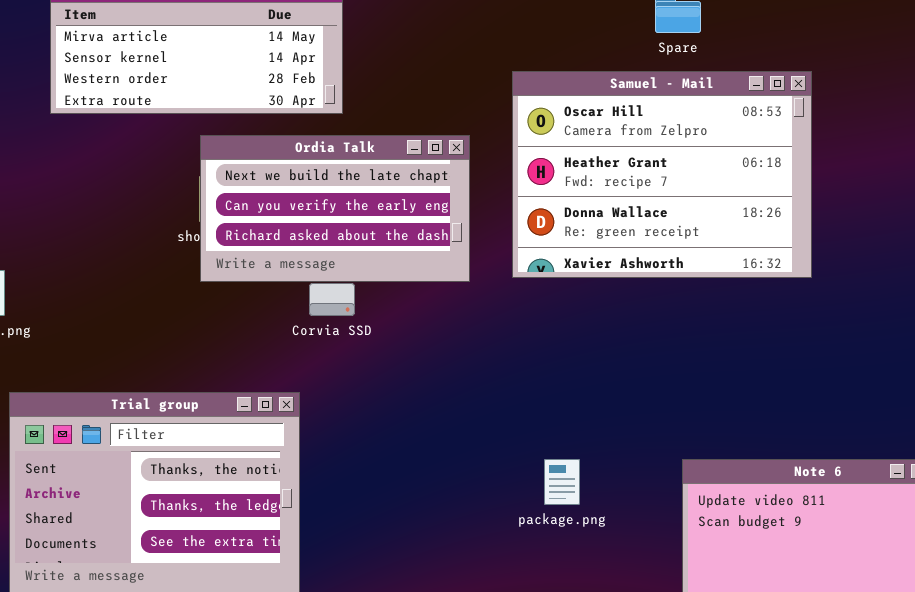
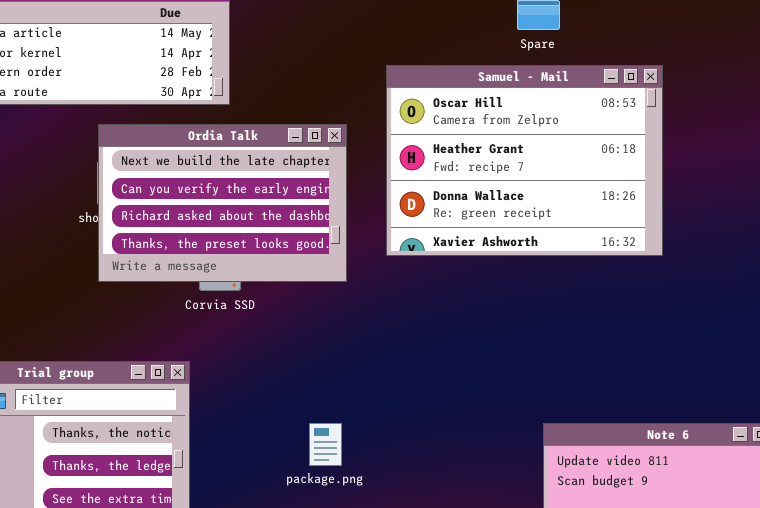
Ordia Talk: [200,135,470,282] -> [98,124,347,282], resized
package.png: [544,459,580,505] -> [309,423,342,466], moved

